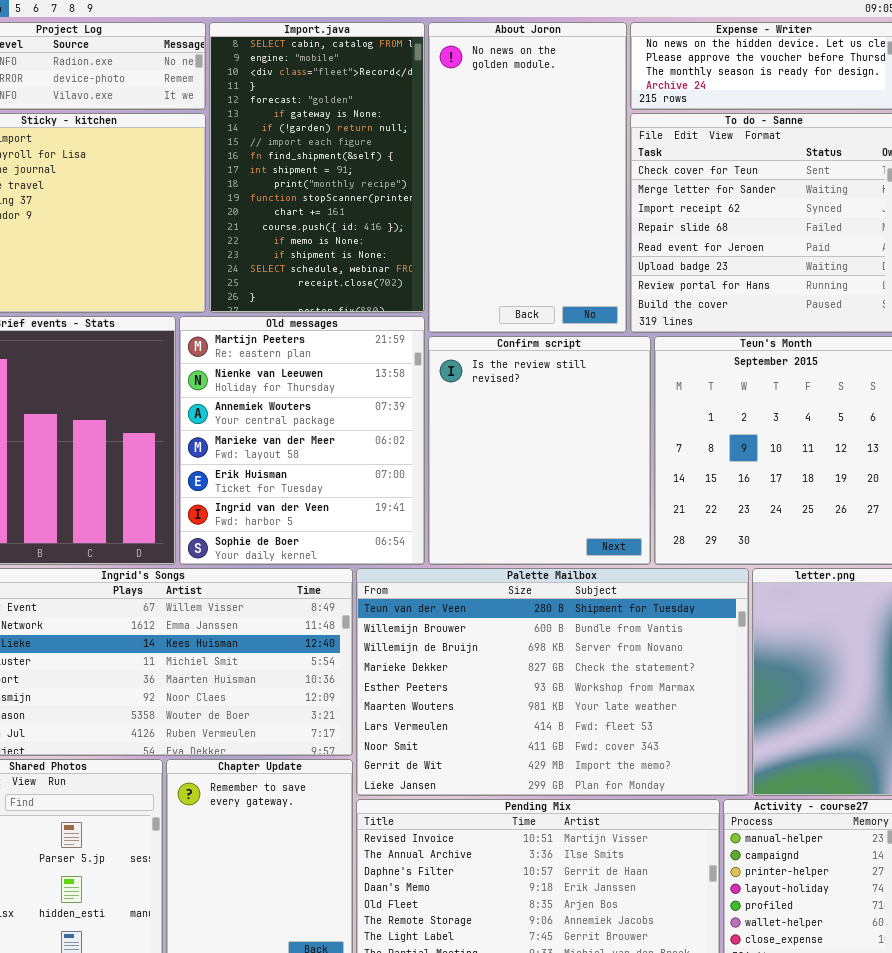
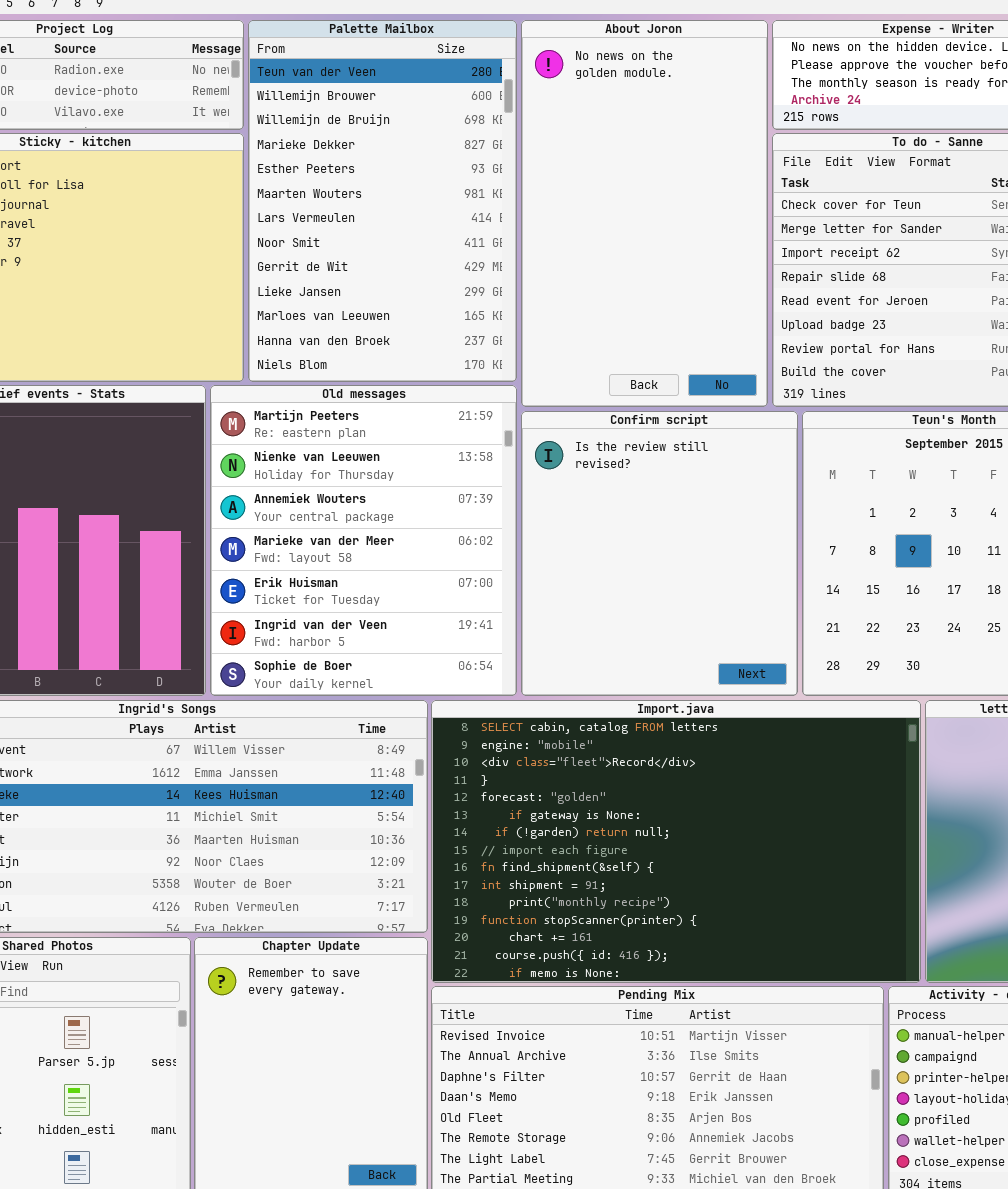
Import.java: [209,22,425,313] -> [431,700,921,983], moved, resized
Palette Mailbox: [356,568,749,796] -> [248,20,517,382], moved, resized

